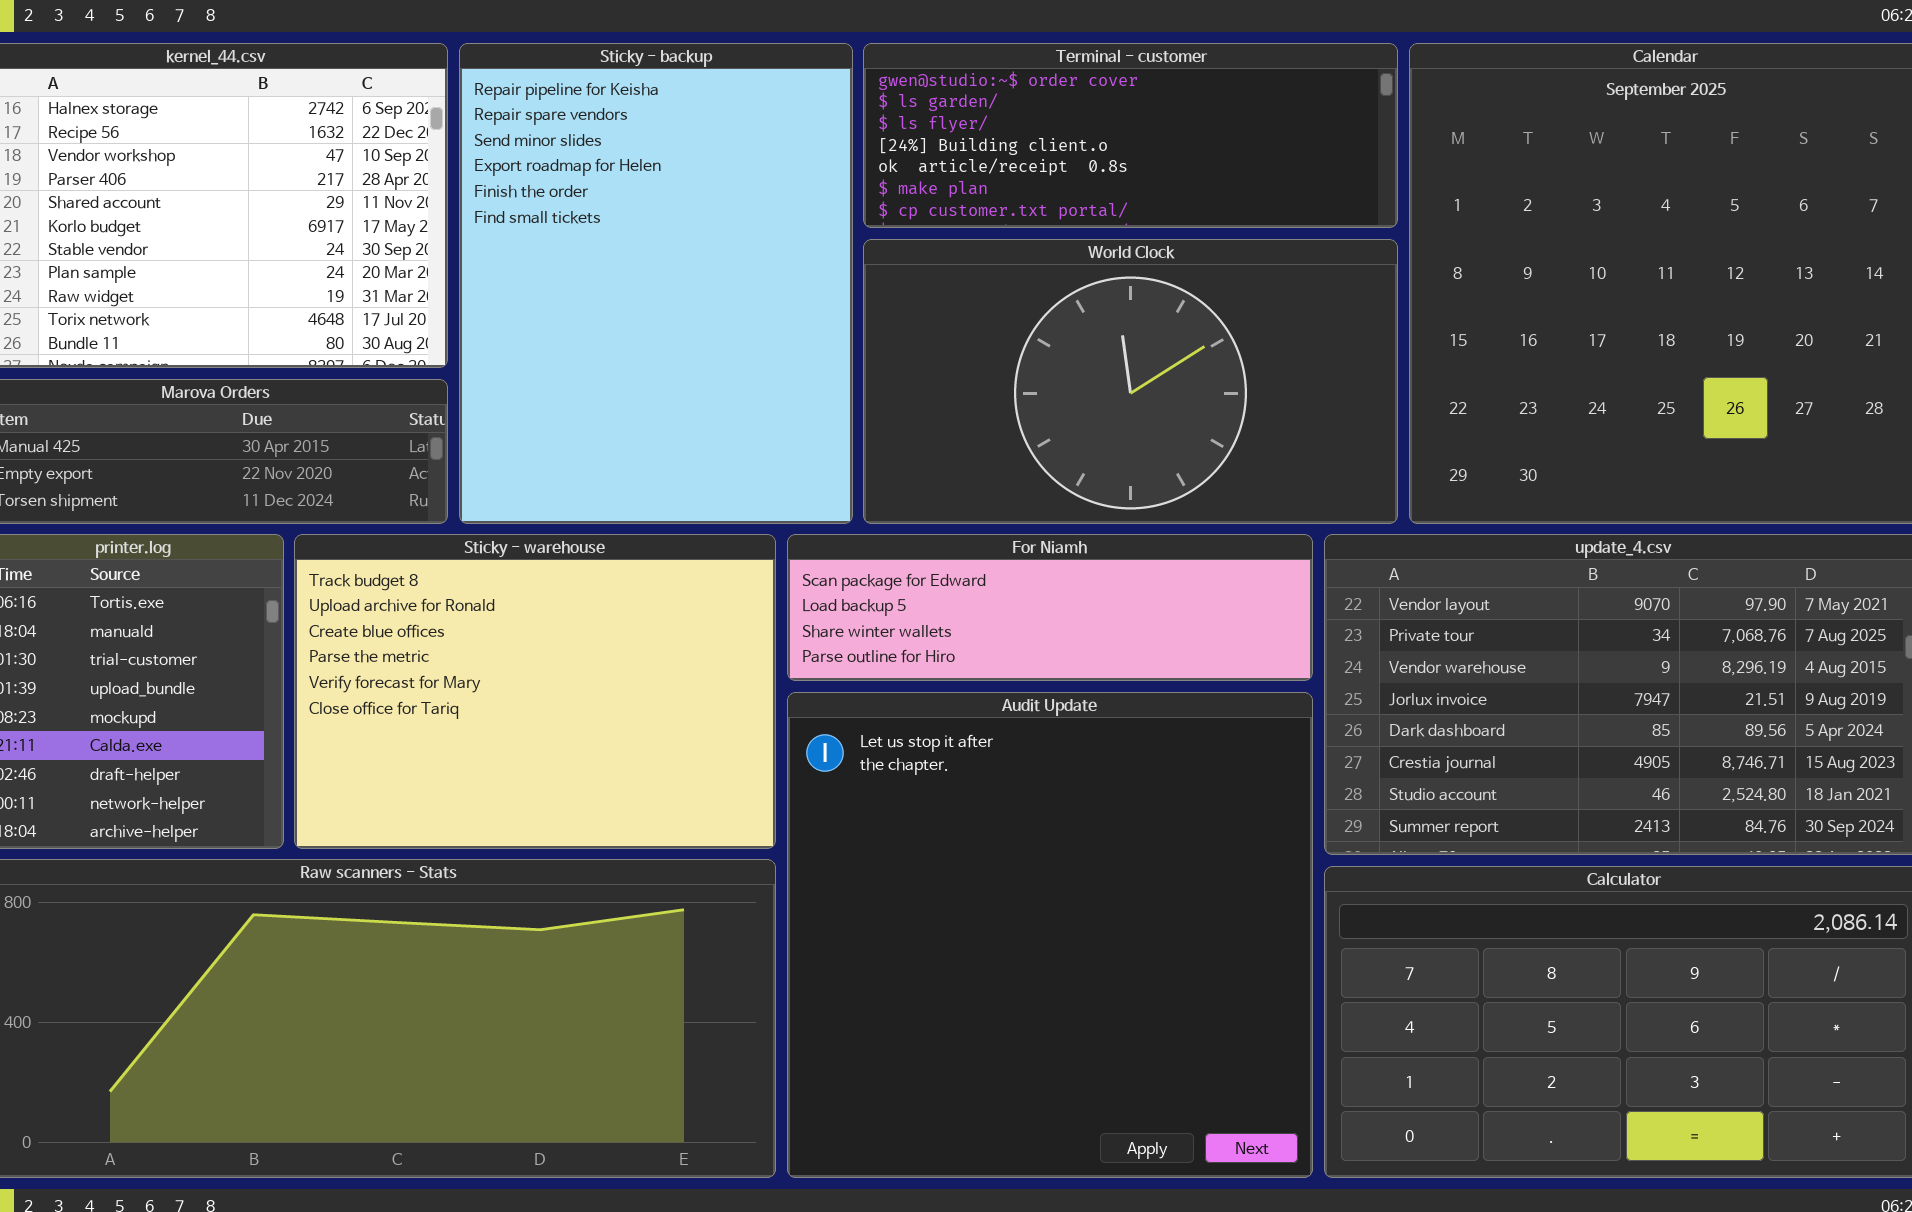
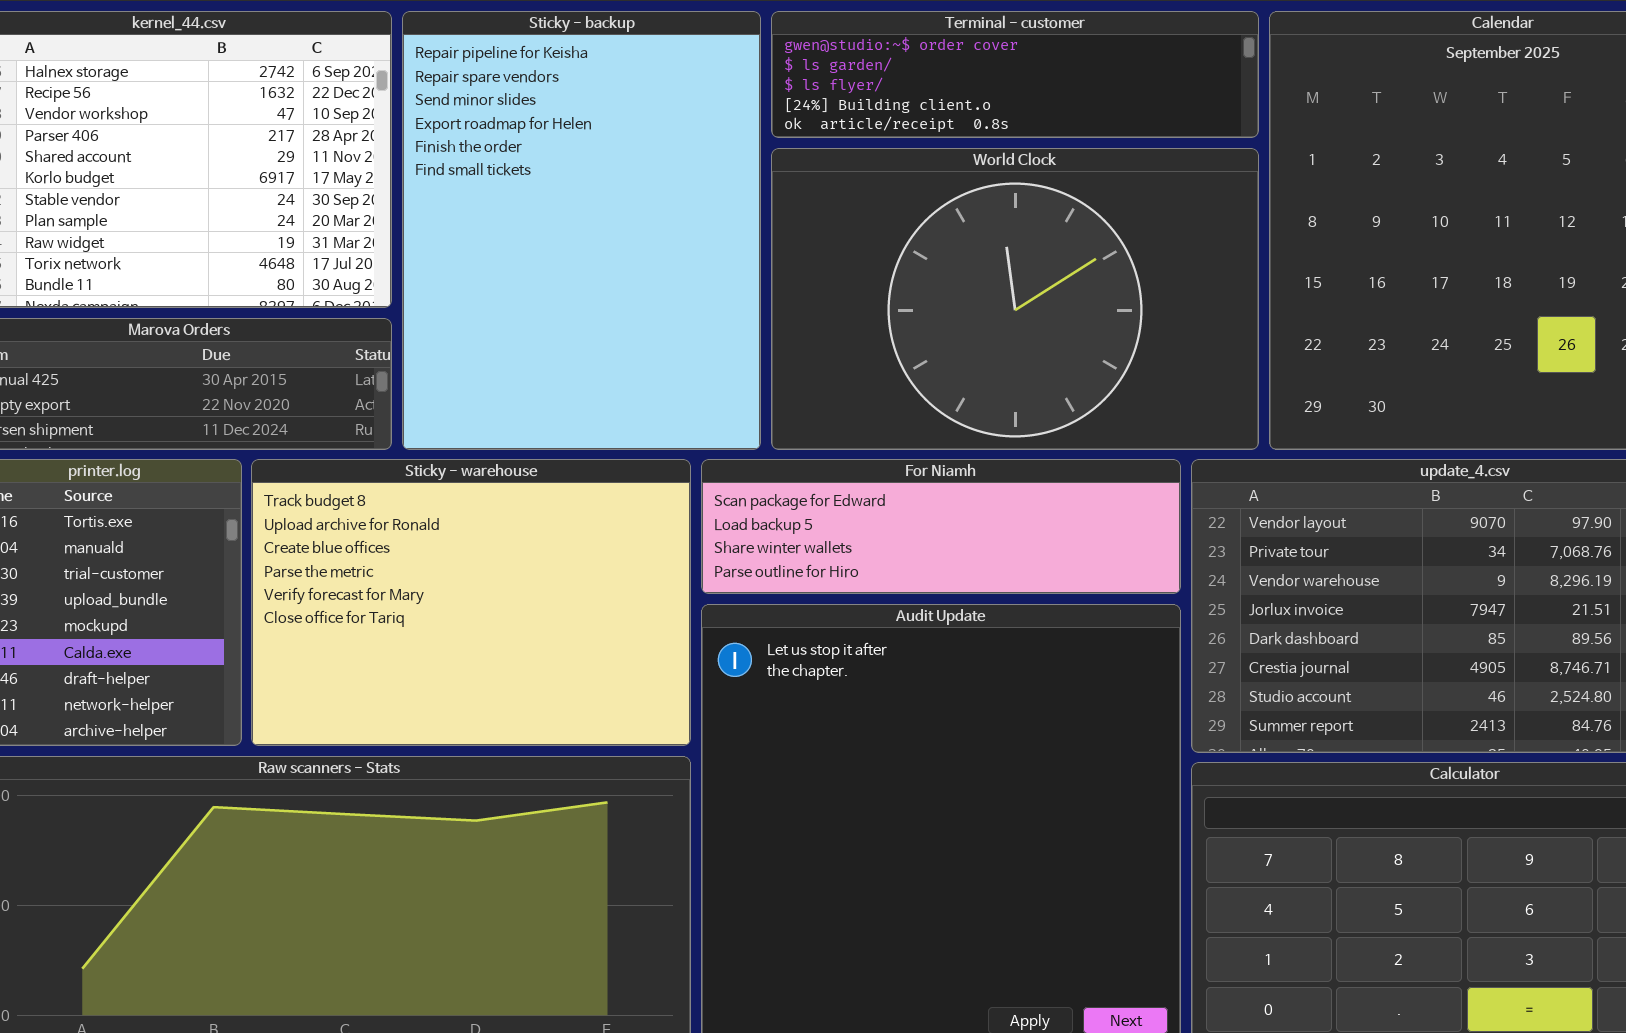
Terminal - customer: [863,43,1398,228] -> [771,11,1259,138], resized
World Clock: [863,239,1398,524] -> [771,148,1259,450], resized

